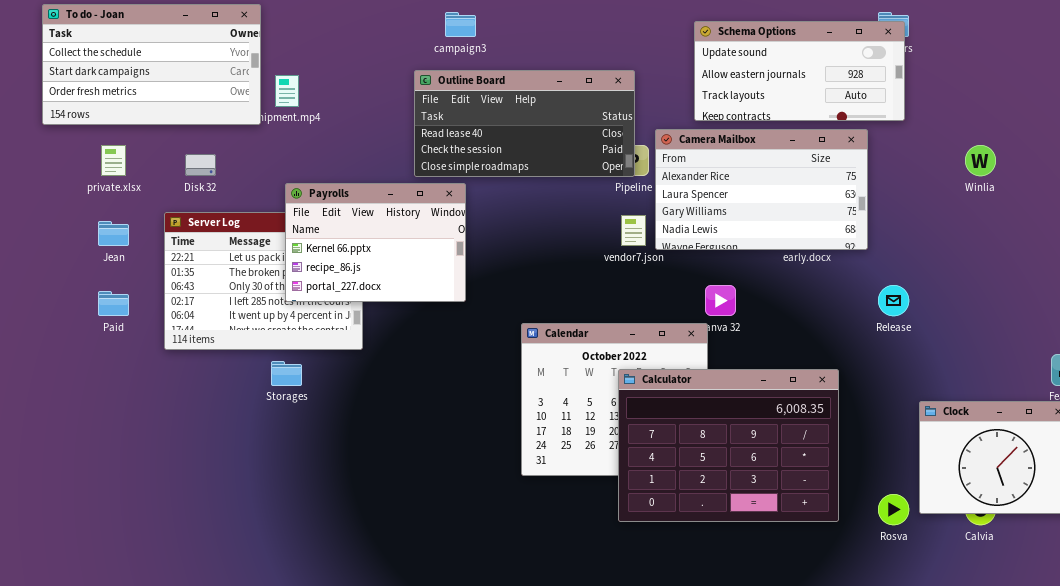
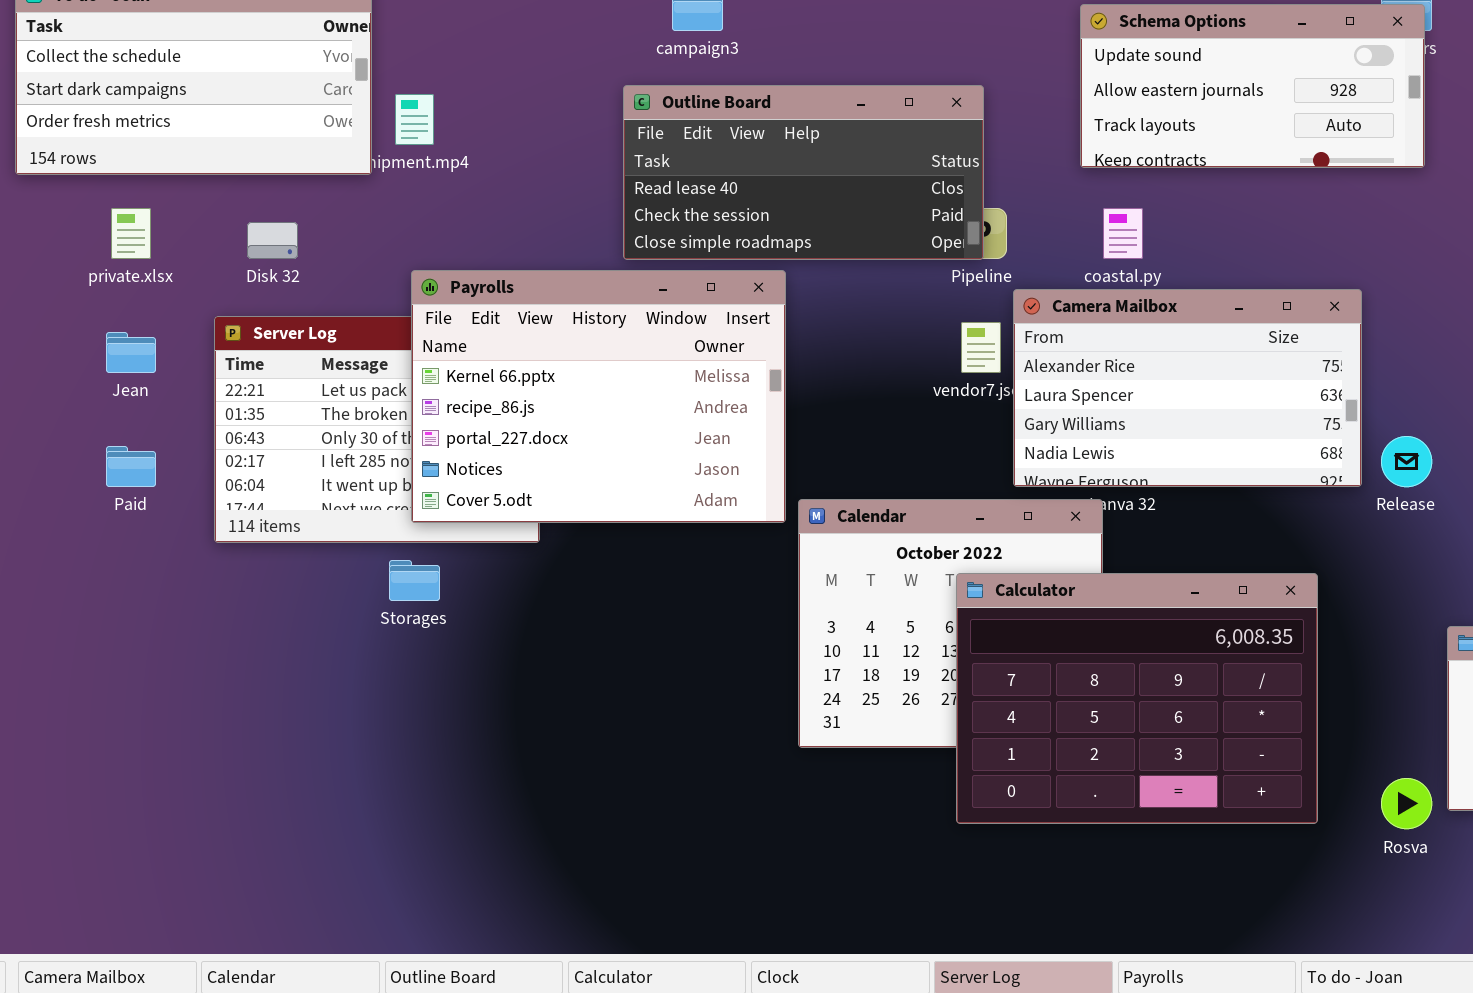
Camera Mailbox: [655,129,868,250] -> [1013,289,1362,487], moved
Payrolls: [285,183,466,302] -> [411,270,786,523], resized

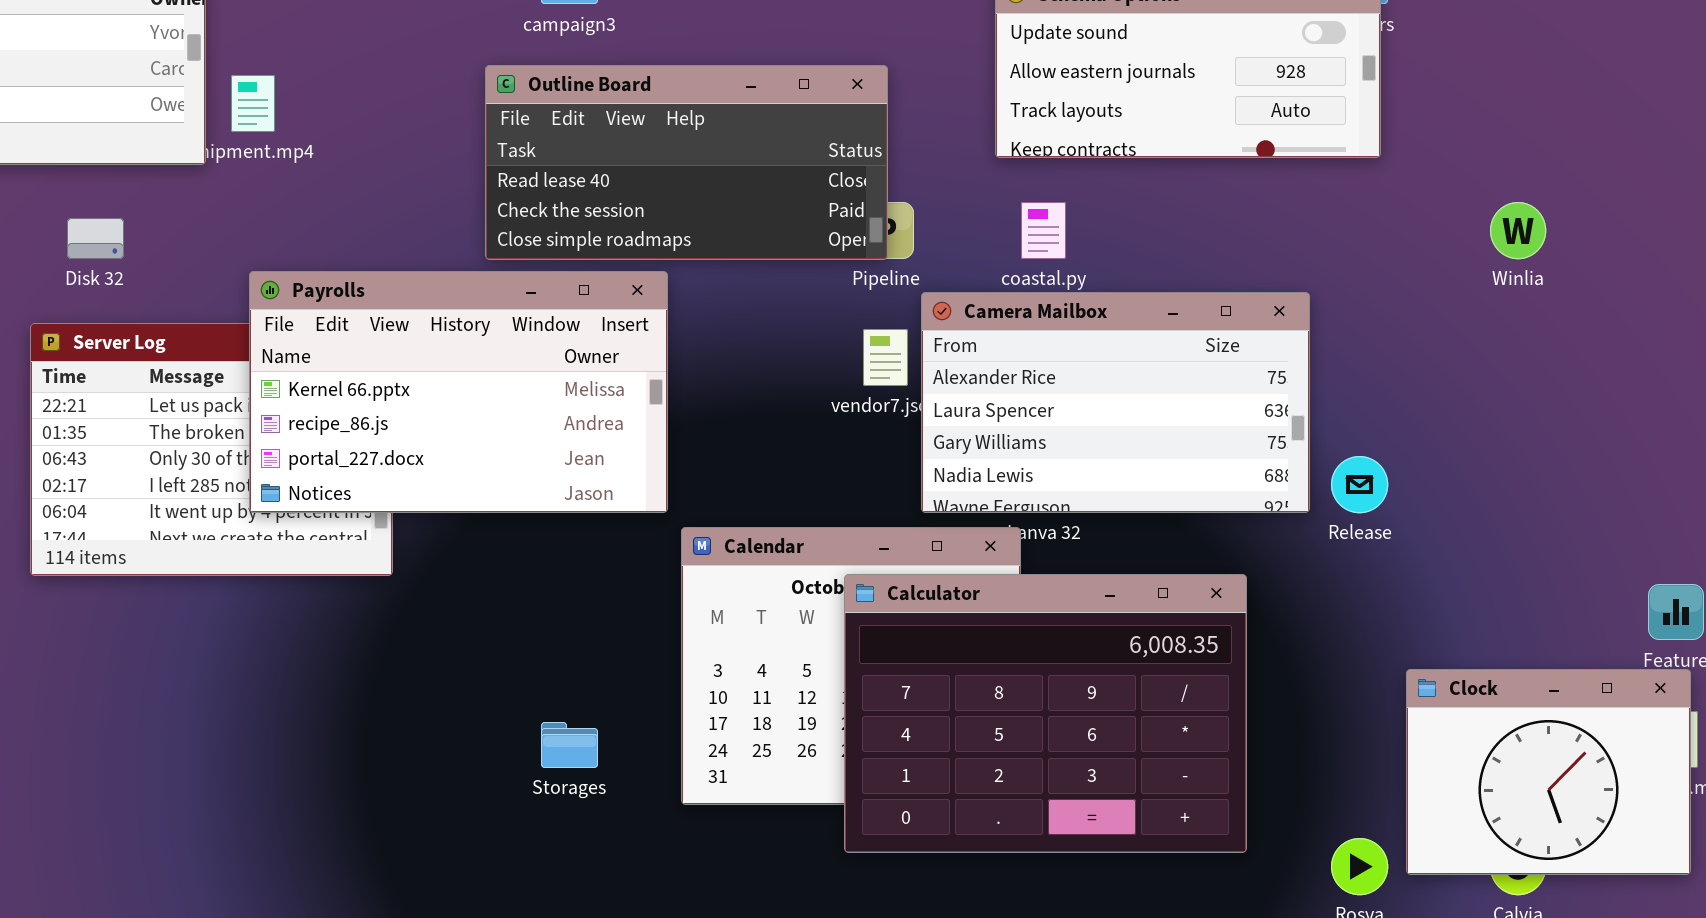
Payrolls: [411,270,786,523] -> [249,271,668,513], resized
Storages: [389,560,440,601] -> [541,722,598,768], moved
Calculator: [956,573,1318,824] -> [844,574,1247,853], moved

